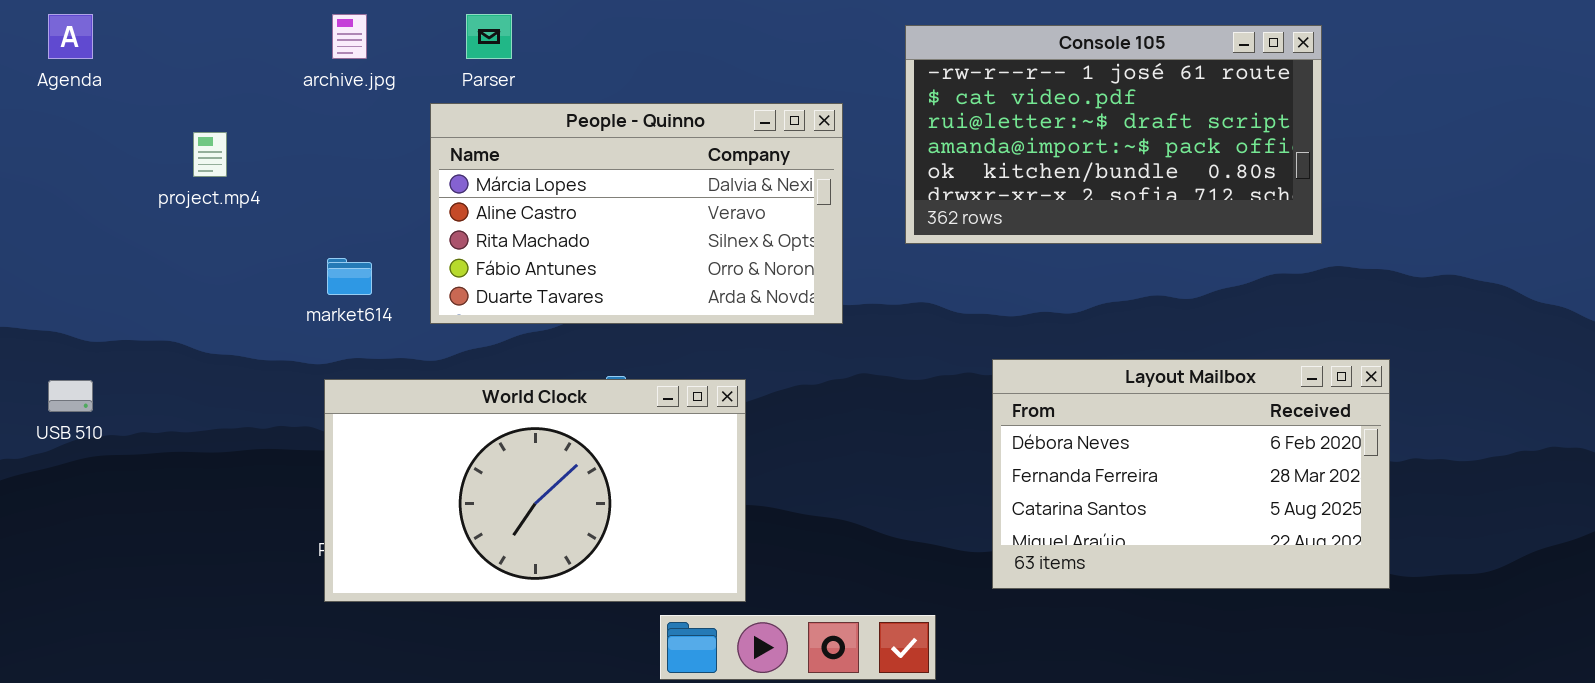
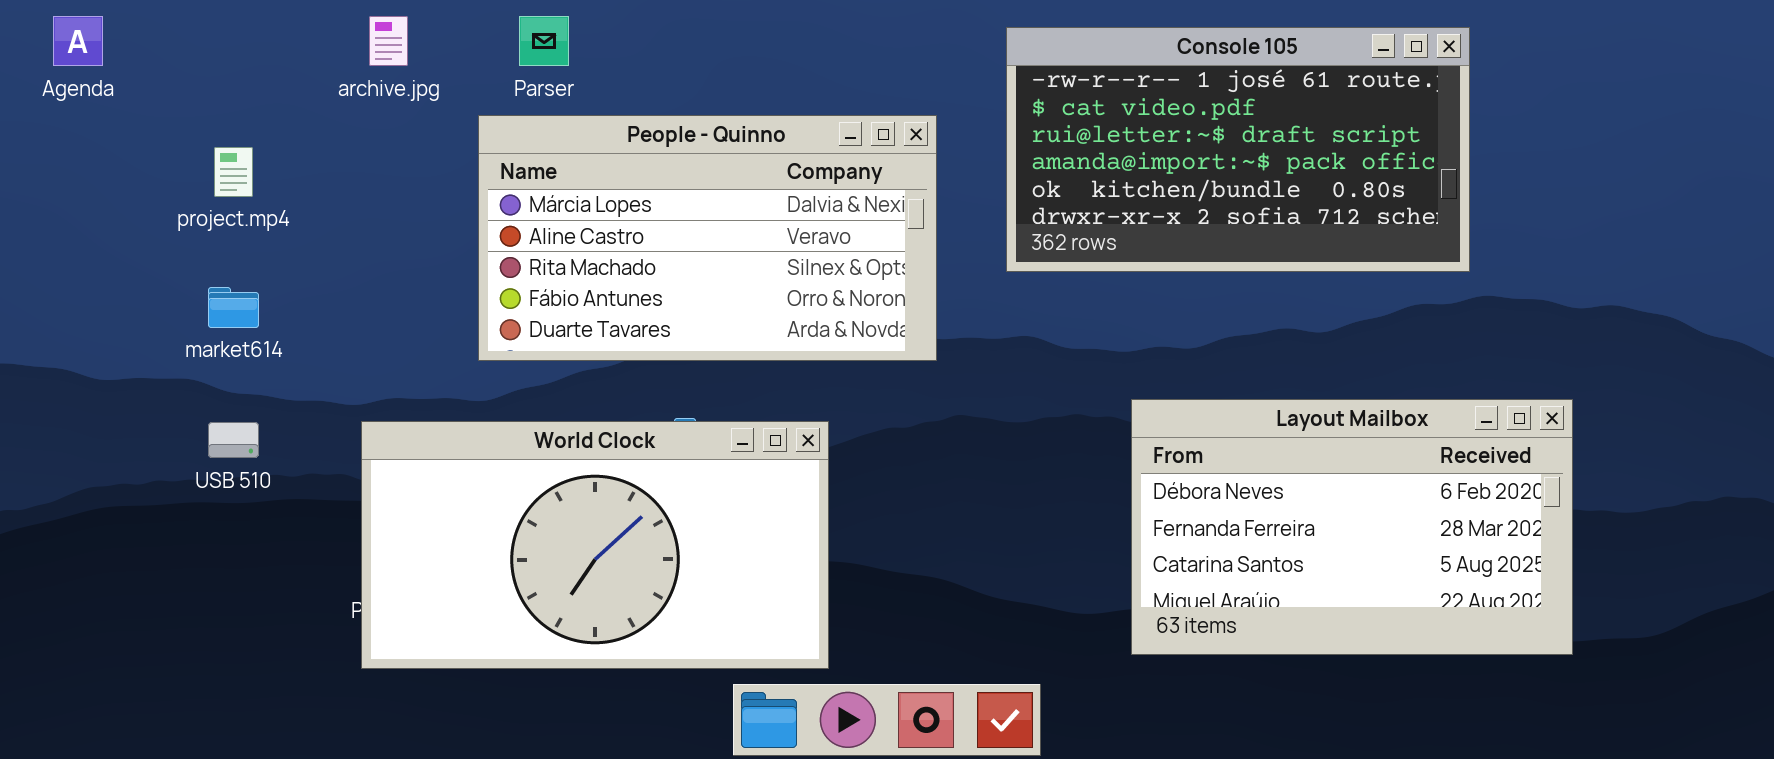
market614: [327,258,372,295] -> [208,287,259,328], moved
Layout Mailbox: [992,359,1390,589] -> [1131,399,1573,655], moved
USB 510: [48,380,93,412] -> [208,422,259,458], moved

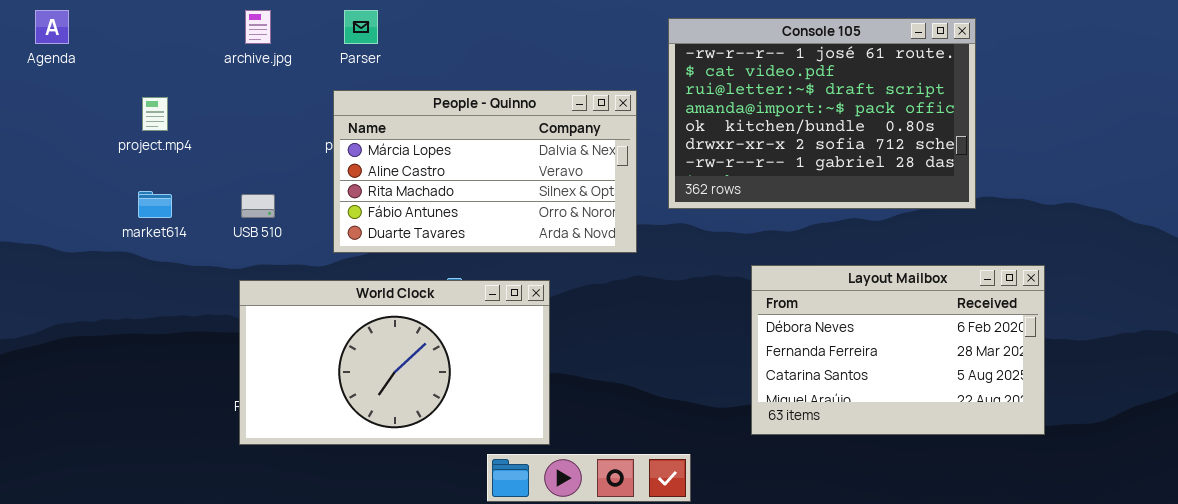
Console 105: [1006,27,1470,272] -> [668,18,976,209], resized
People - Quinno: [478,115,937,361] -> [333,90,637,253], moved
USB 510: [208,422,259,458] -> [241,194,275,218], moved

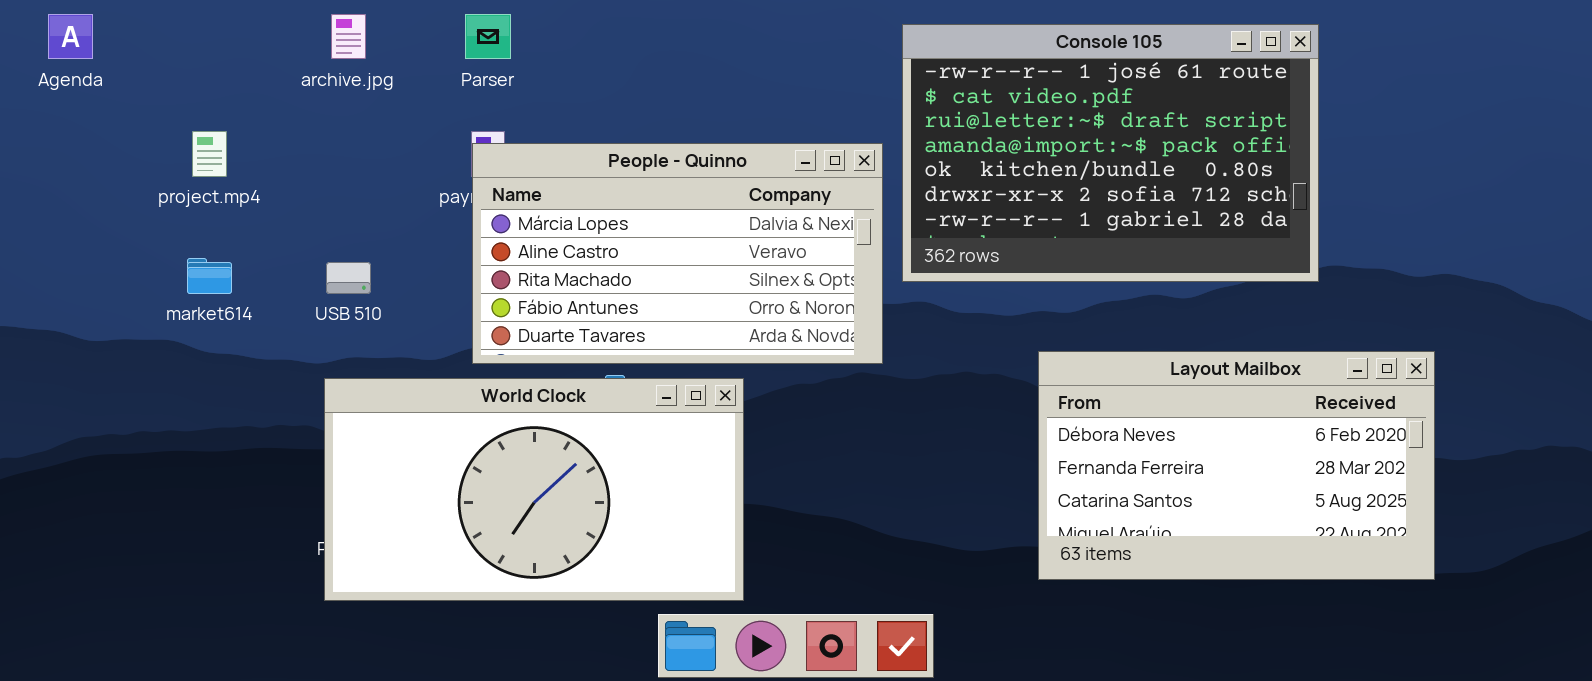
People - Quinno: [333,90,637,253] -> [472,143,883,364], moved
Layout Mailbox: [751,265,1045,435] -> [1038,351,1435,580], moved

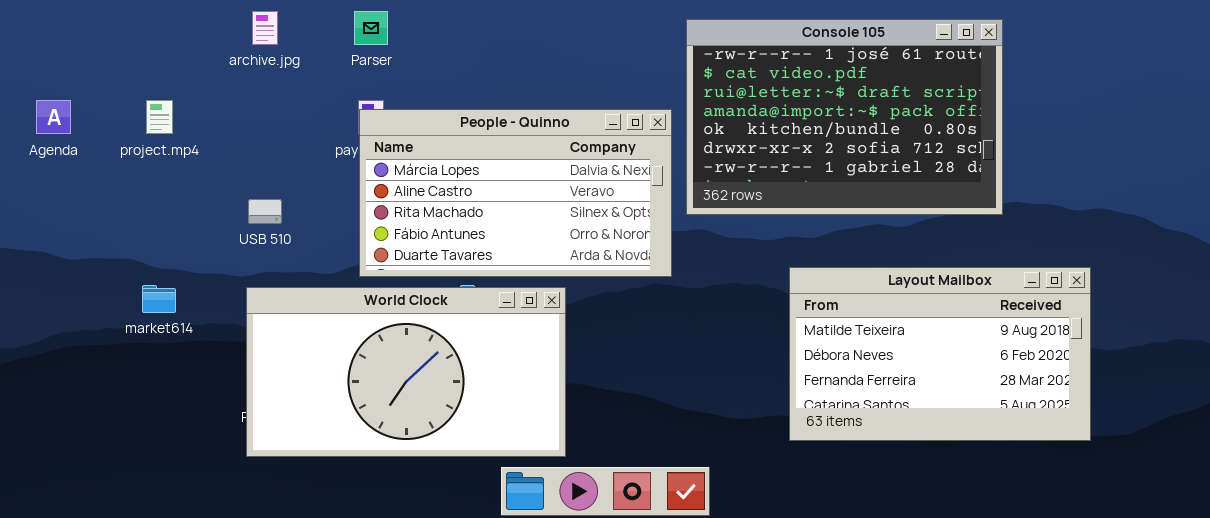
Agenda: [48,14,93,59] -> [36,100,71,134], moved
market614: [187,258,232,294] -> [142,285,176,313], moved
Layout Mailbox: [1038,351,1435,580] -> [789,267,1091,441], scrolled up 1 row

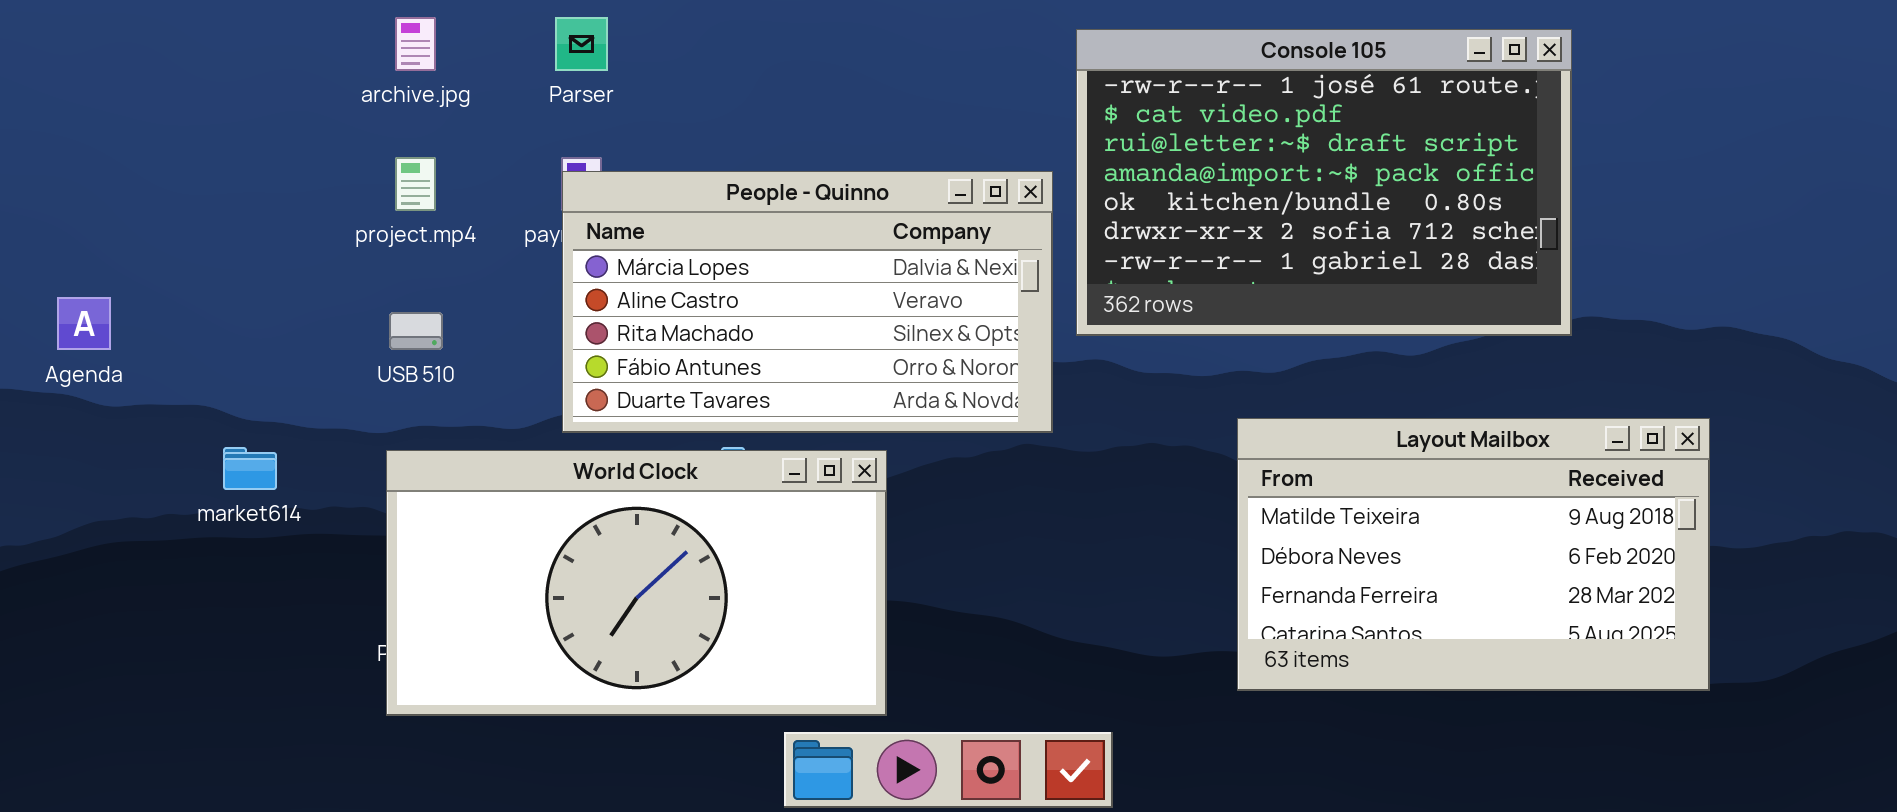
Agenda: [36,100,71,134] -> [57,297,111,350], moved
project.mp4: [146,100,173,134] -> [395,157,436,211], moved

